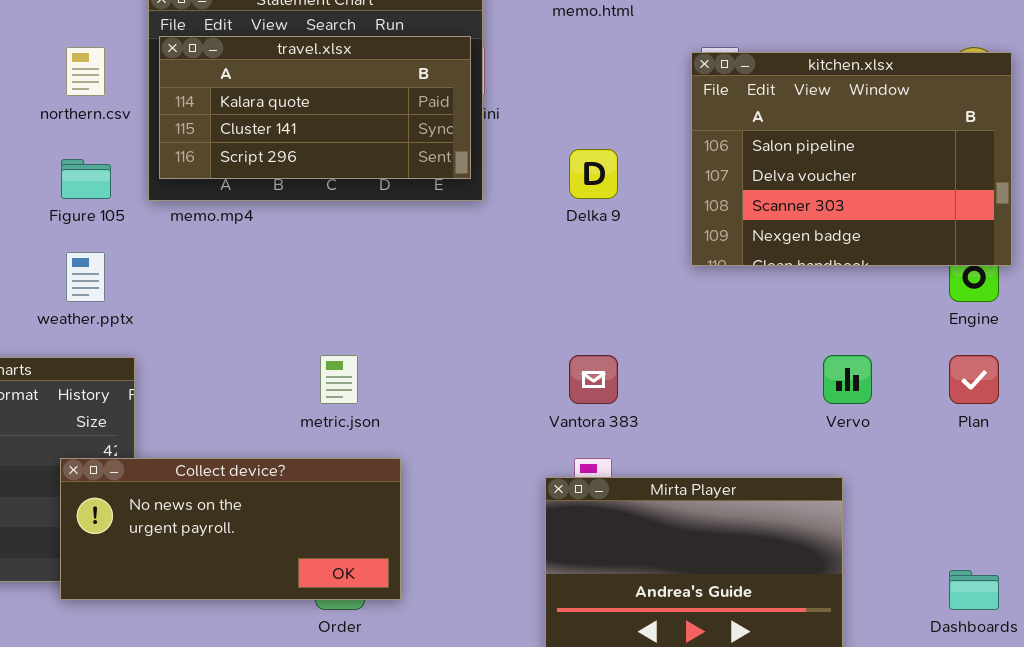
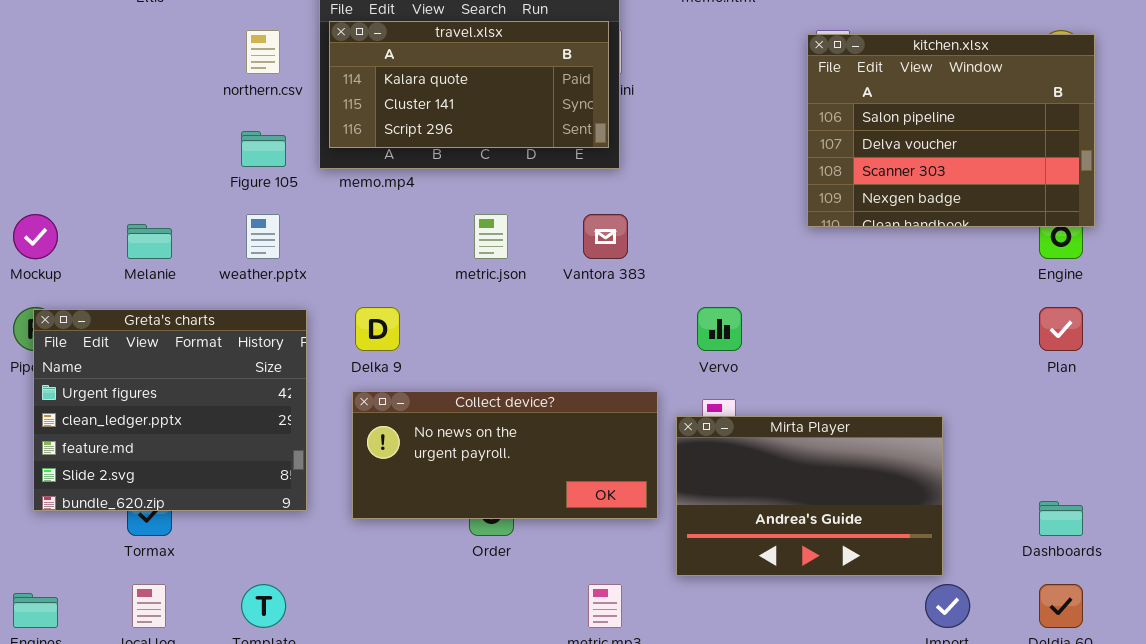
Delka 9: [569,149,618,199] -> [355,307,400,351], moved
metric.json: [320,355,358,404] -> [474,214,508,259], moved
Vantora 383: [569,355,618,404] -> [583,214,628,259], moved
Vervo: [823,355,872,404] -> [697,307,742,351], moved
Collect device?: [60,458,401,600] -> [352,391,658,519], moved

